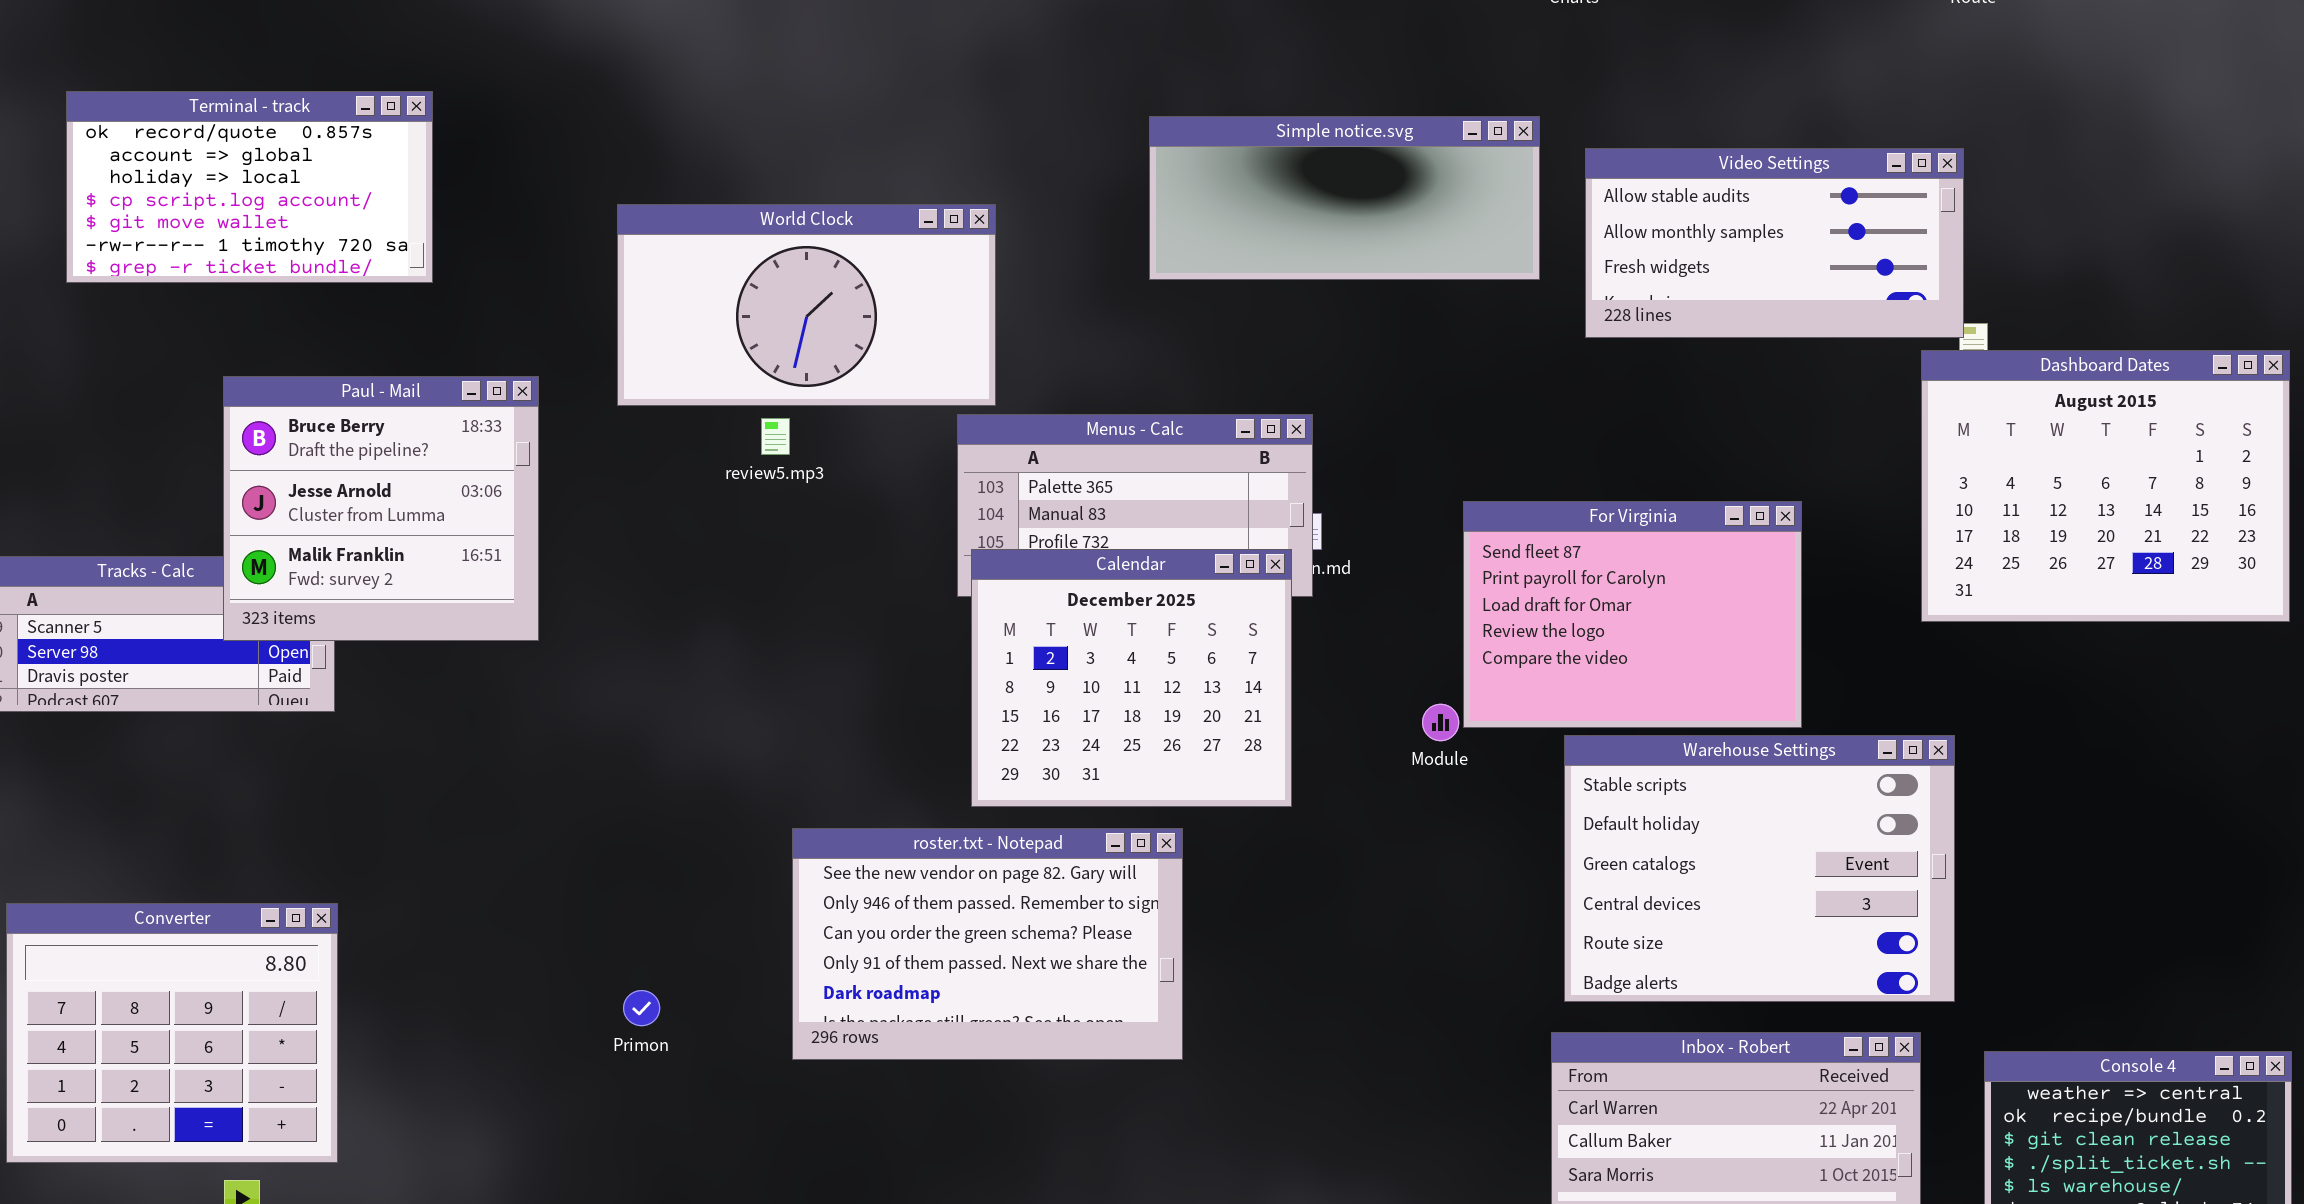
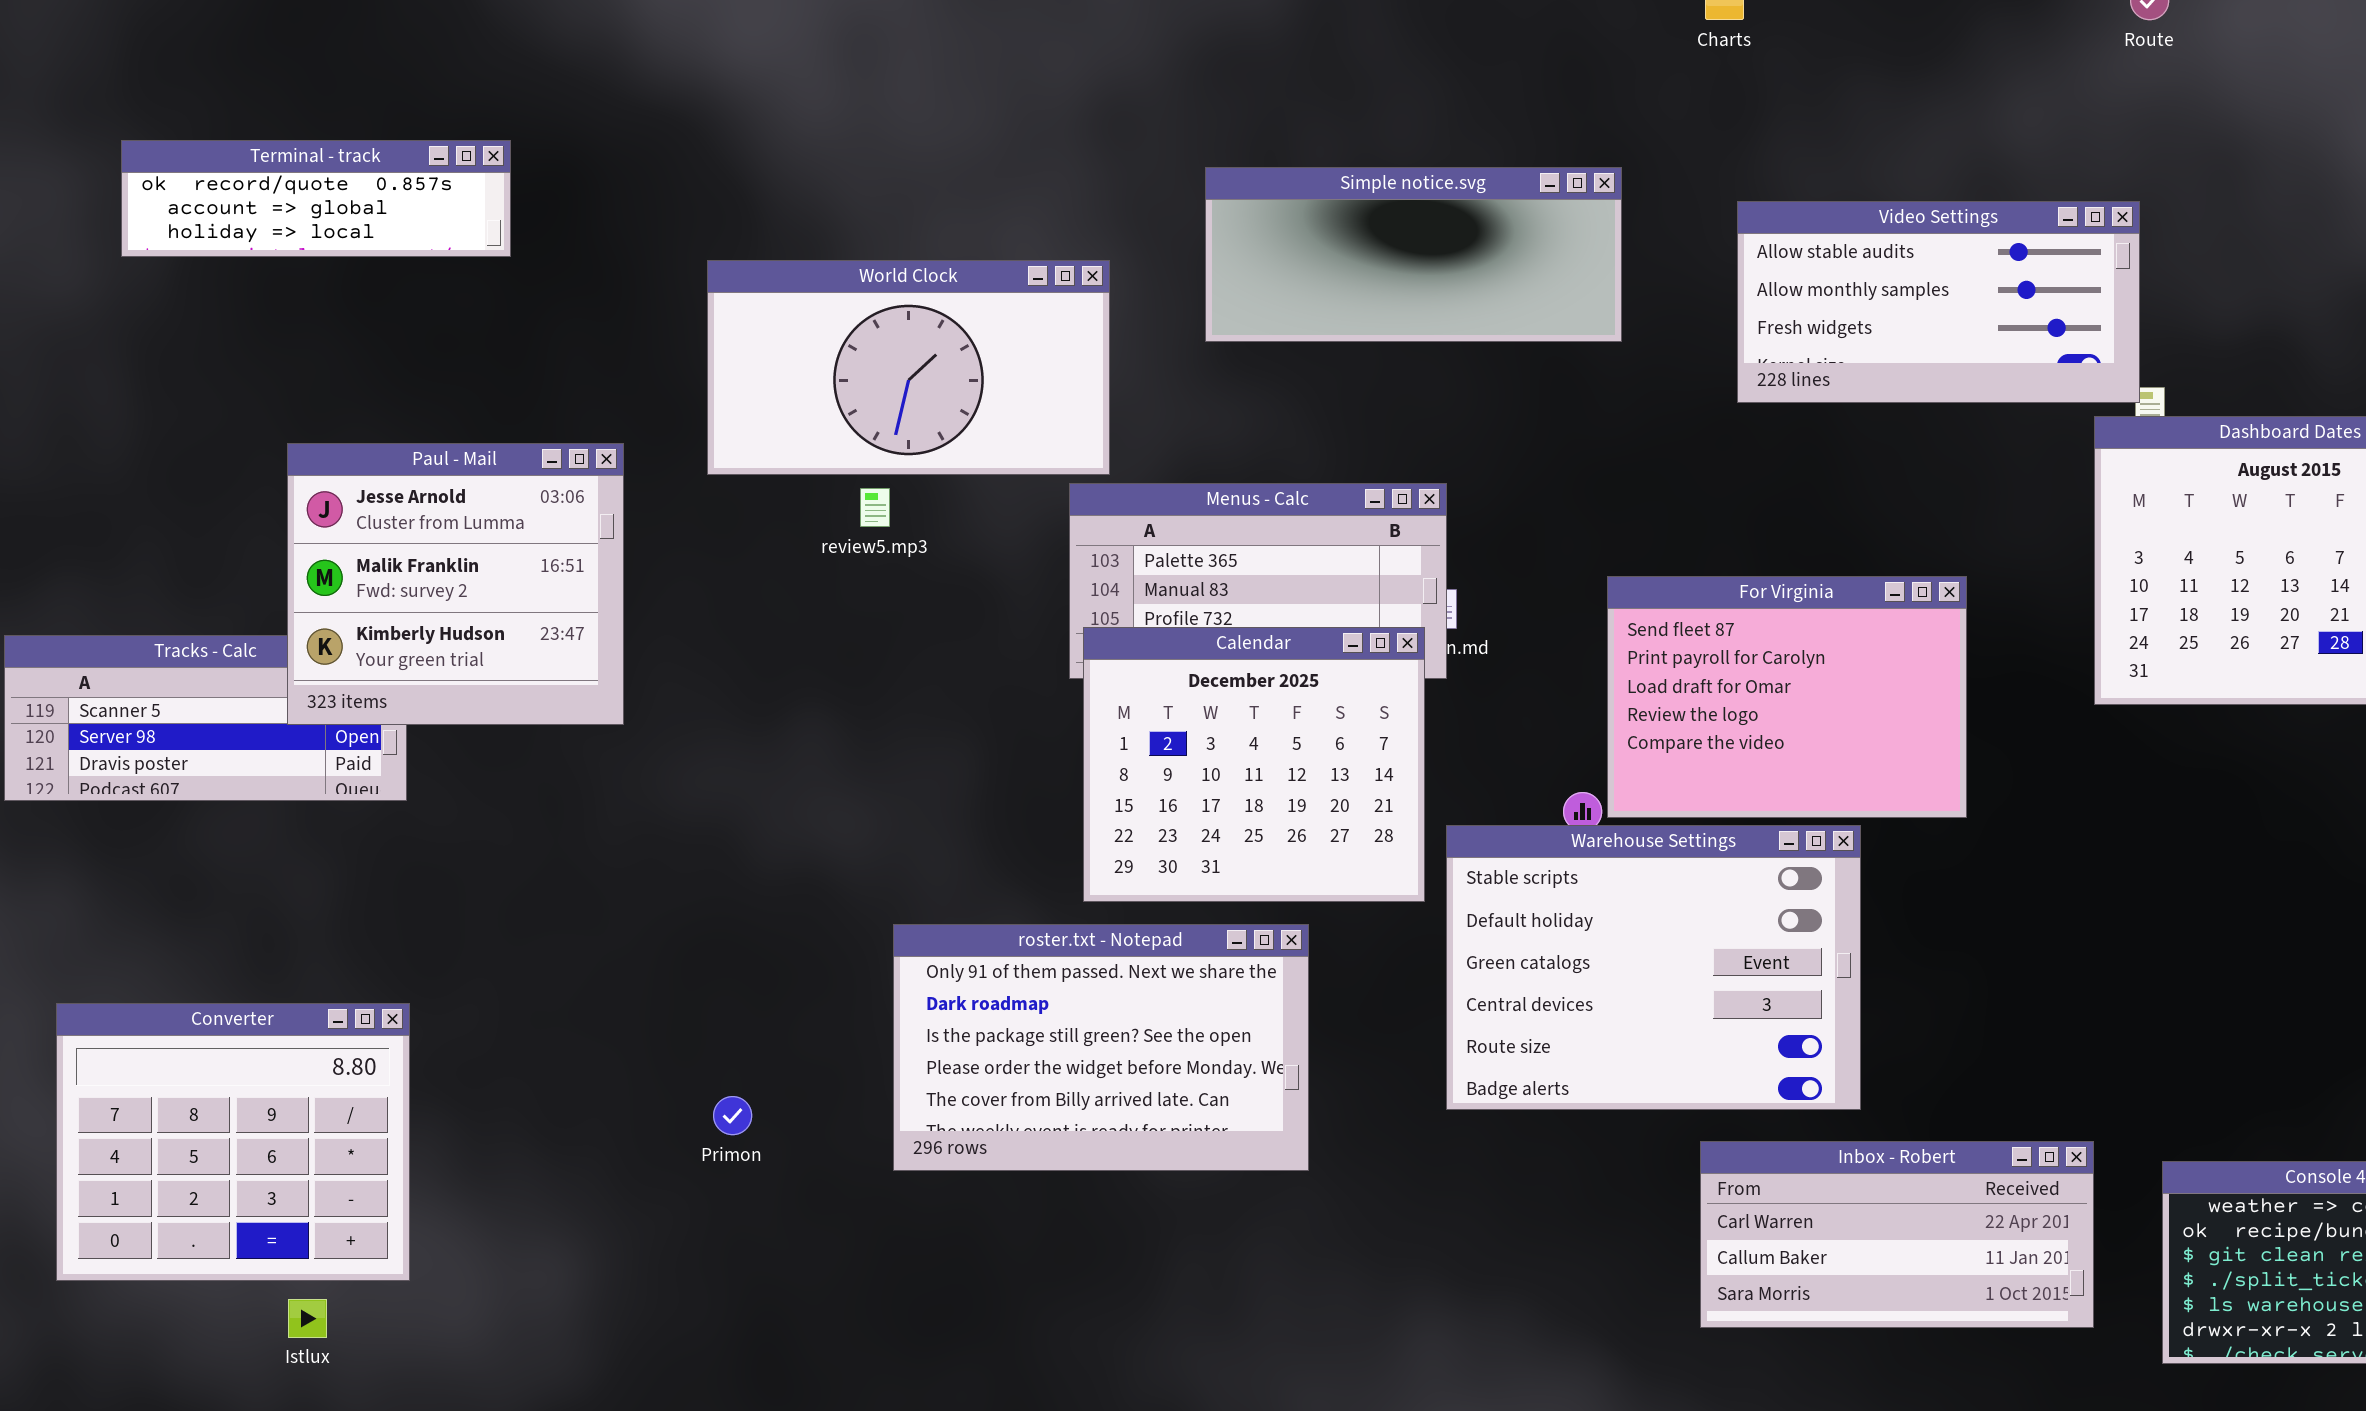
Terminal - track: [66,91,433,283] -> [121,140,511,257], resized
Simple notice.svg: [1149,116,1540,280] -> [1205,167,1622,342], moved
Paul - Mail: [223,376,539,641] -> [287,443,624,725], scrolled down 1 row
Warehouse Settings: [1564,735,1955,1002] -> [1446,825,1861,1110], moved
roster.txt - Notepad: [792,828,1183,1060] -> [893,924,1309,1171], scrolled down 3 rows

